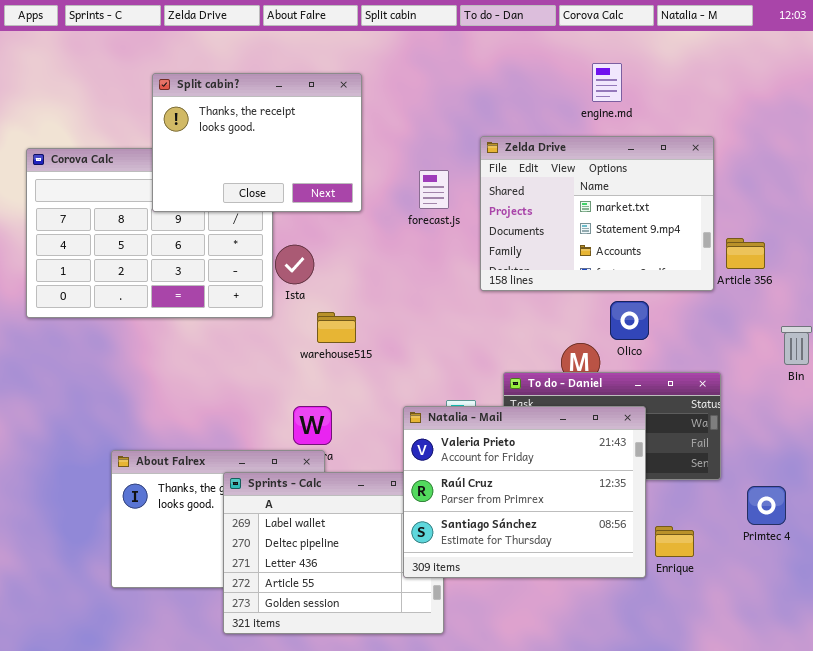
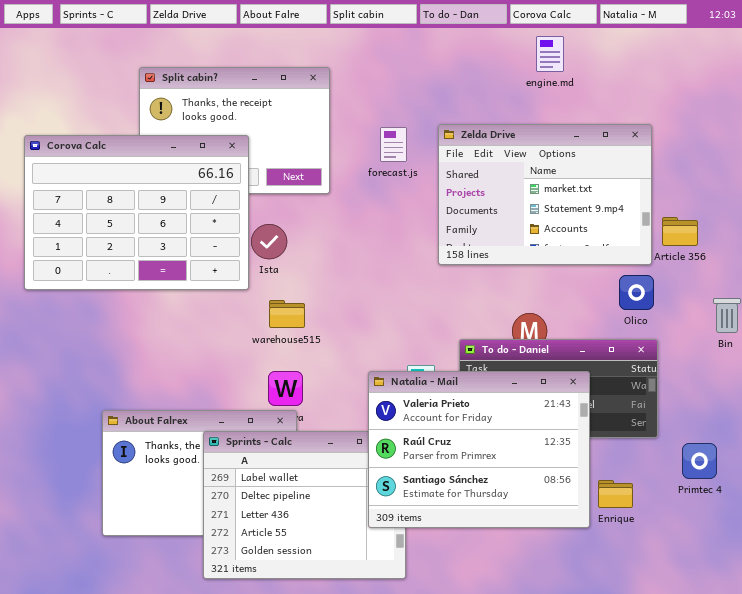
engine.md: [592,63,622,102] -> [536,36,564,72], moved
Corova Calc: [26,148,273,318] -> [24,135,249,290], raised
forecast.js: [419,170,449,209] -> [380,127,407,162], moved
Olico: [610,301,649,340] -> [619,275,654,310], moved
warehouse515: [317,312,356,343] -> [269,300,305,328], moved

